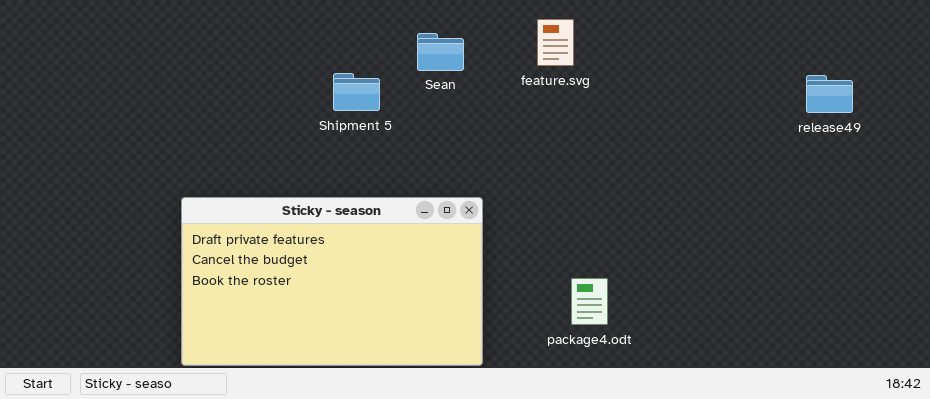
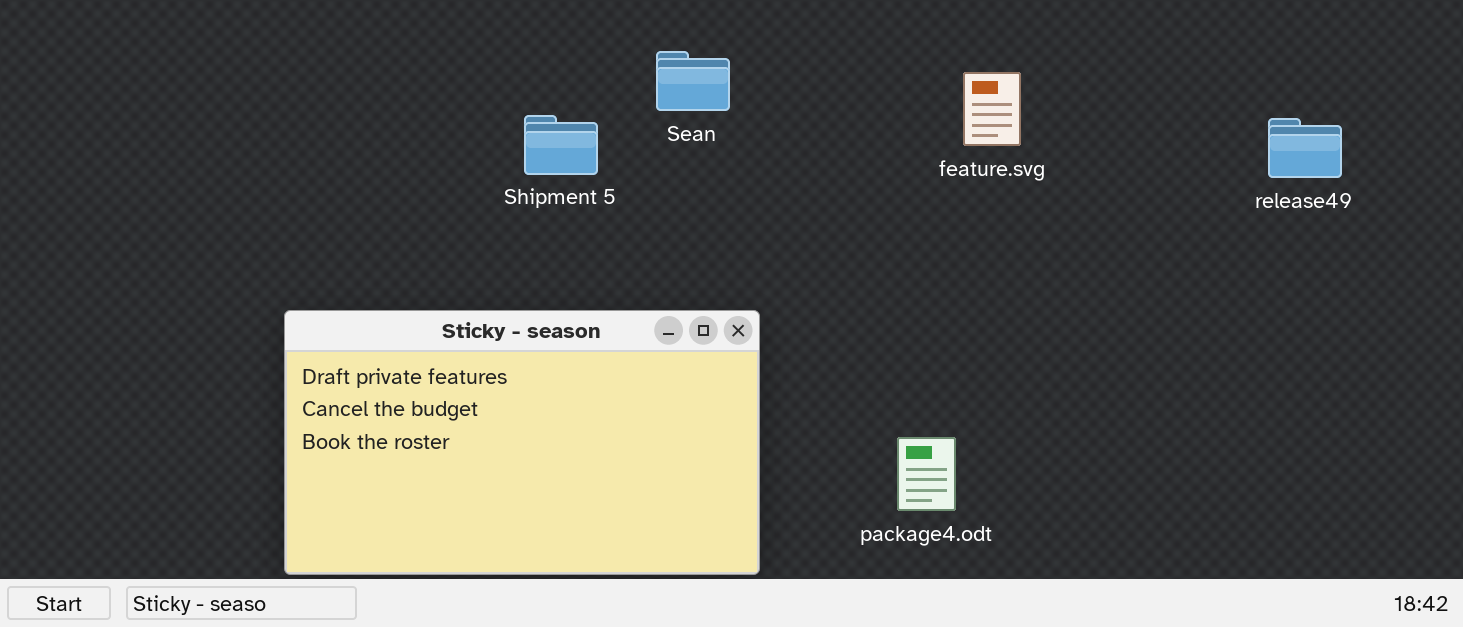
feature.svg: [537,19,574,66] -> [963,72,1021,146], moved

